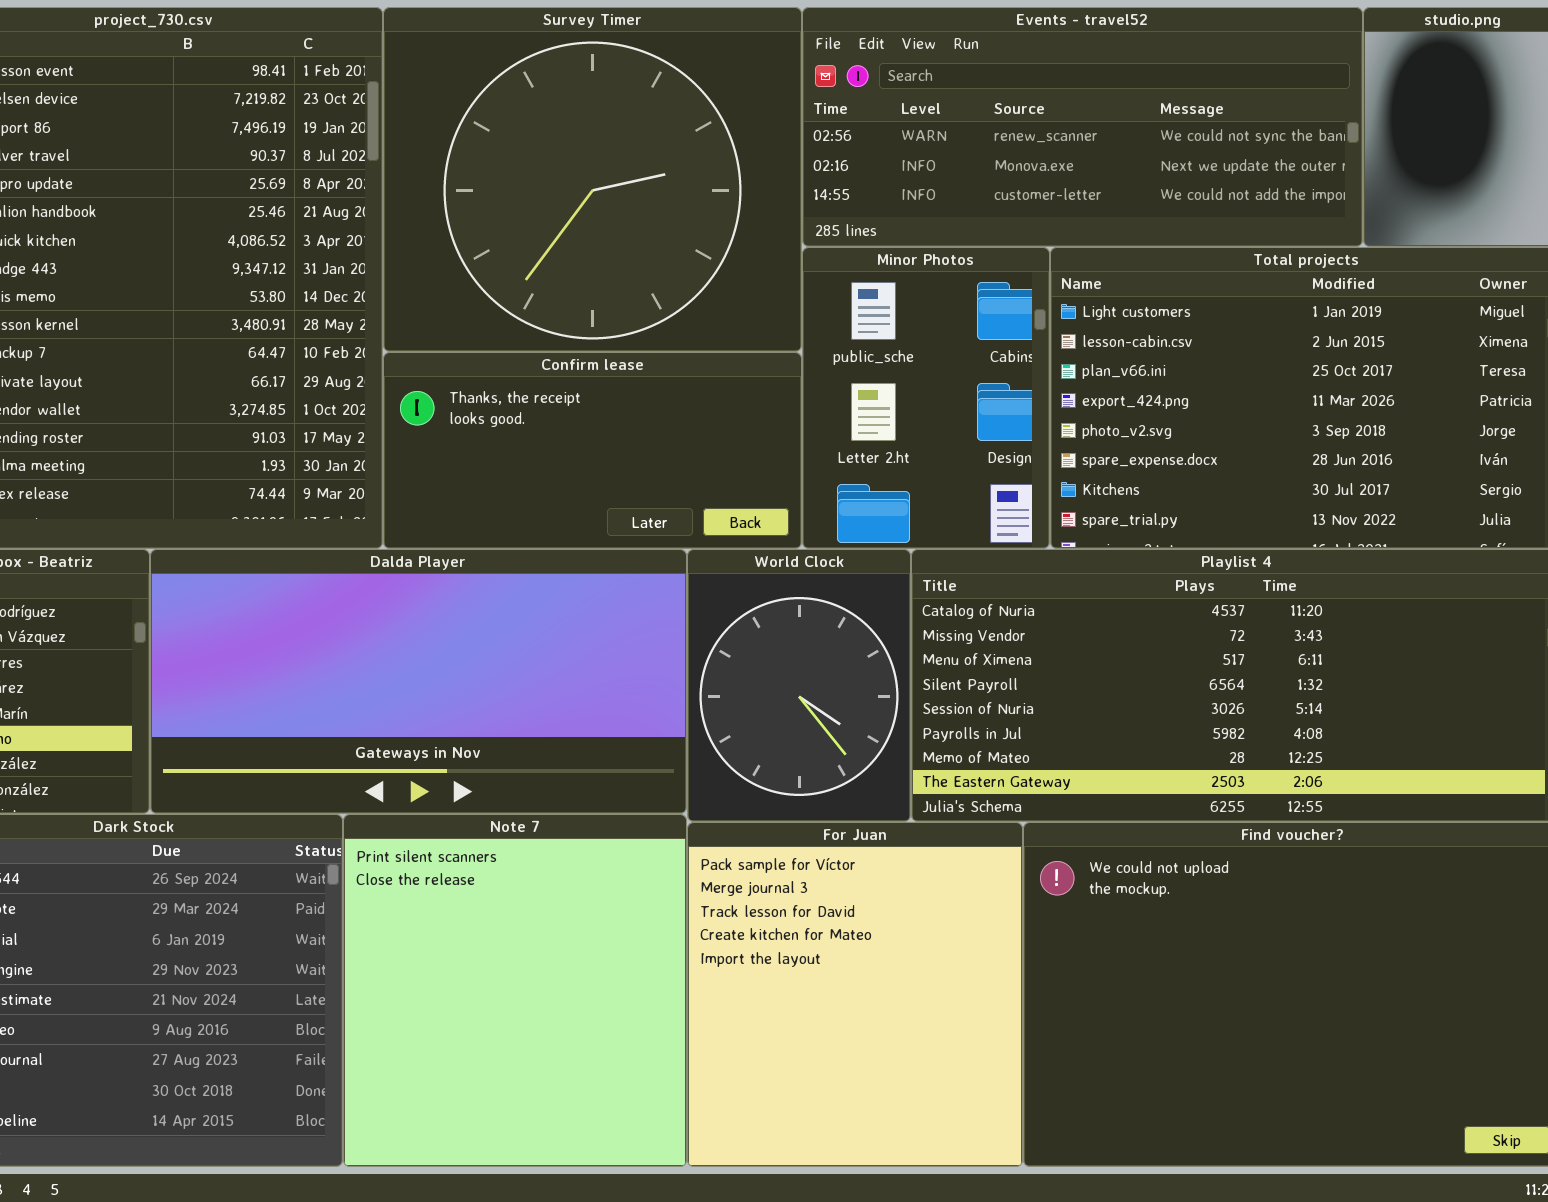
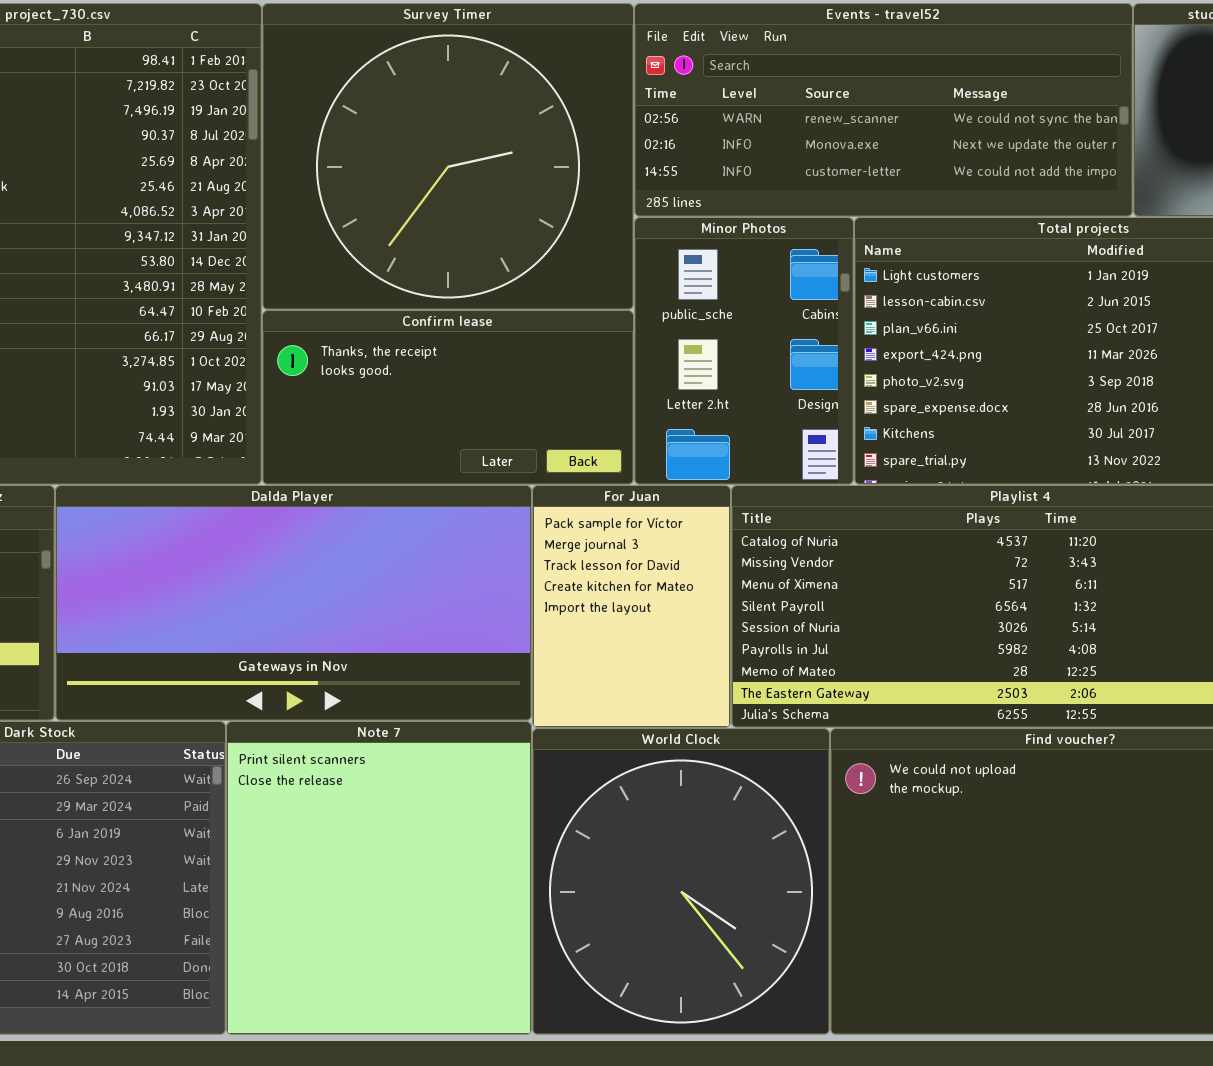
World Clock: [687,549,911,822] -> [532,728,830,1035], moved, resized
For Juan: [687,822,1023,1167] -> [532,485,731,728], moved, resized

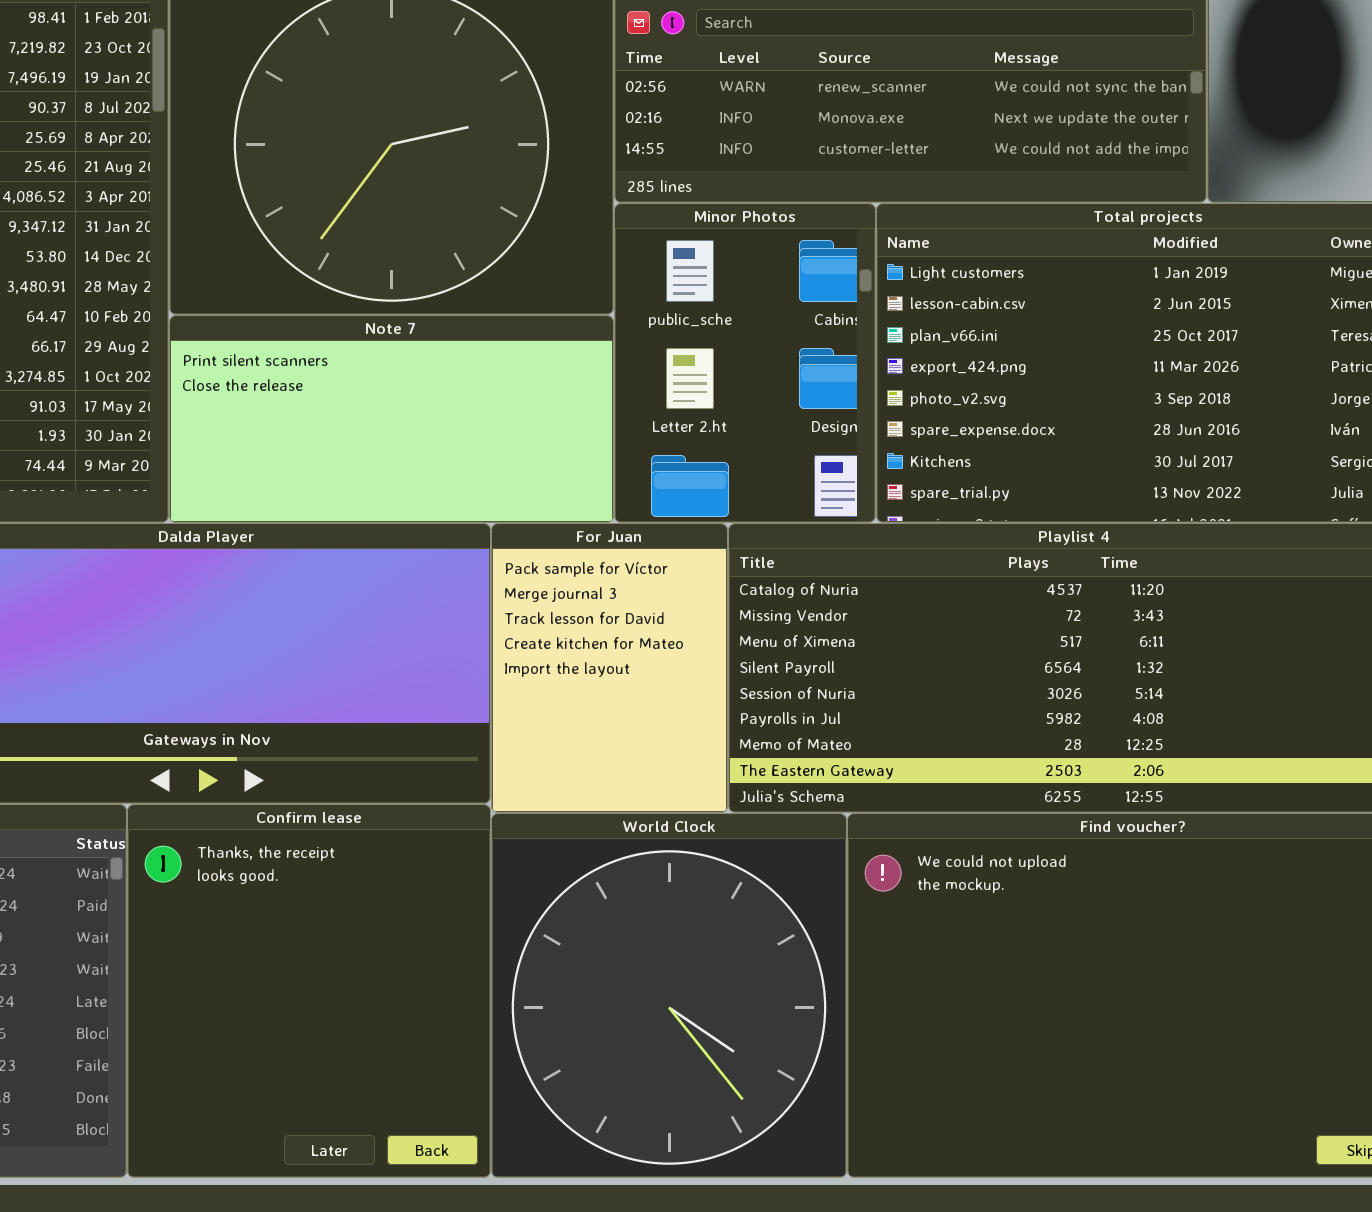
Confirm lease: [262,310,634,485] -> [127,804,491,1178], moved, resized
Note 7: [226,721,532,1035] -> [169,315,614,523], moved, resized

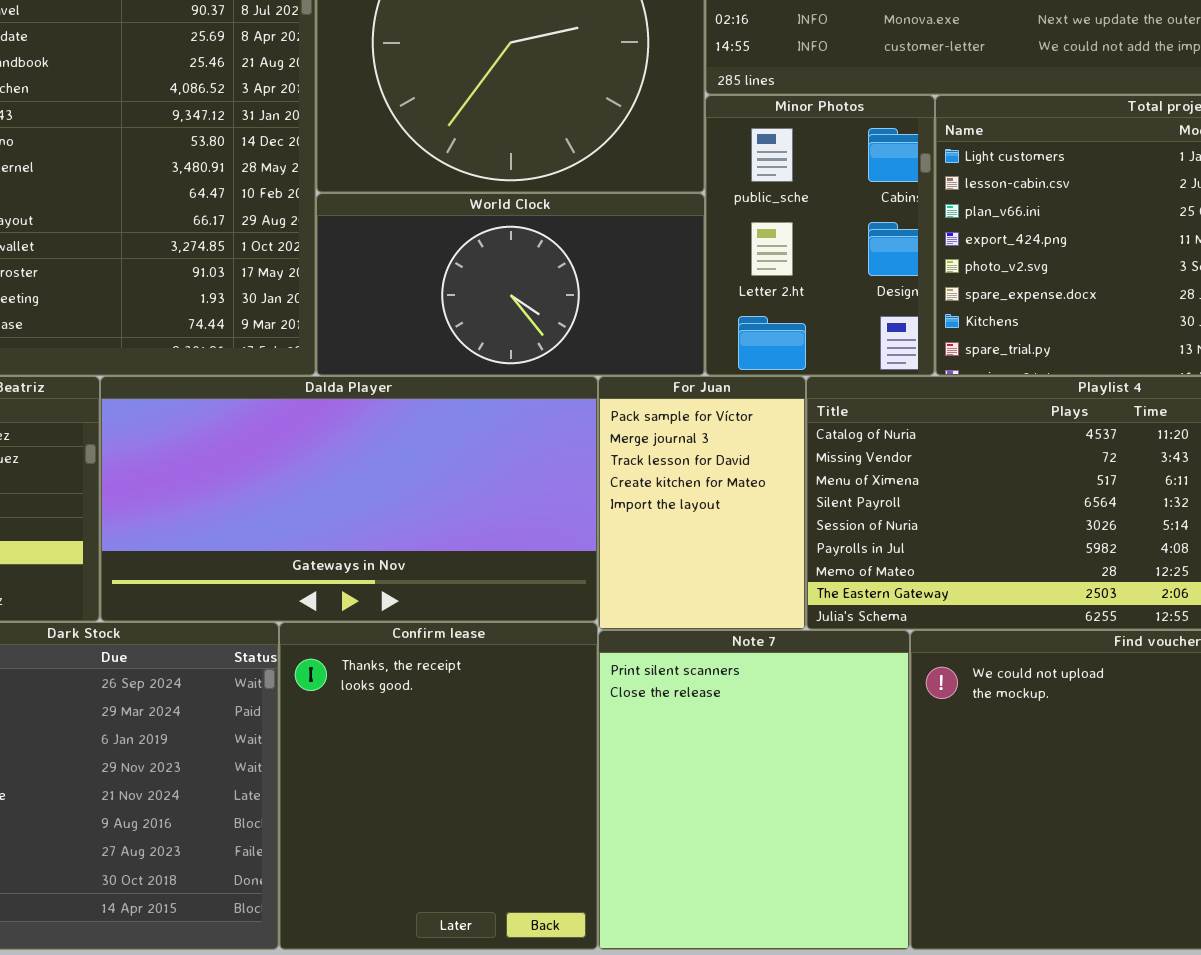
Note 7: [169,315,614,523] -> [598,630,910,950], moved, resized
World Clock: [491,813,847,1178] -> [316,193,705,376], moved, resized

